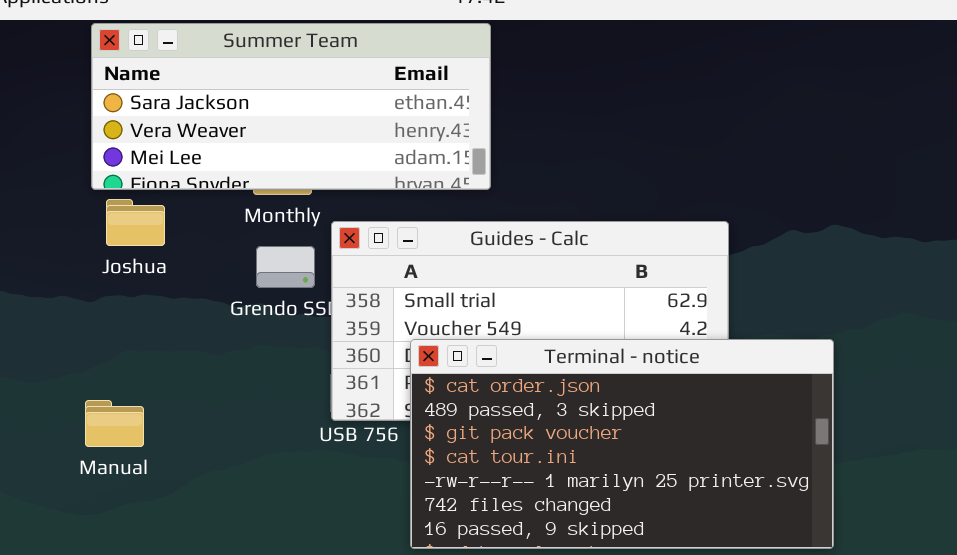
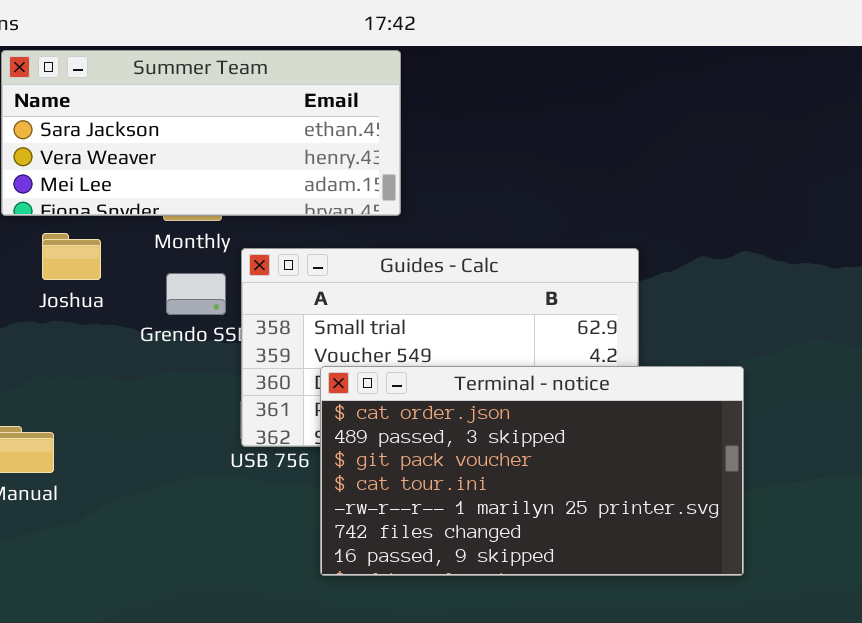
Joshua: [106,199,165,246] -> [42,233,101,280], moved

